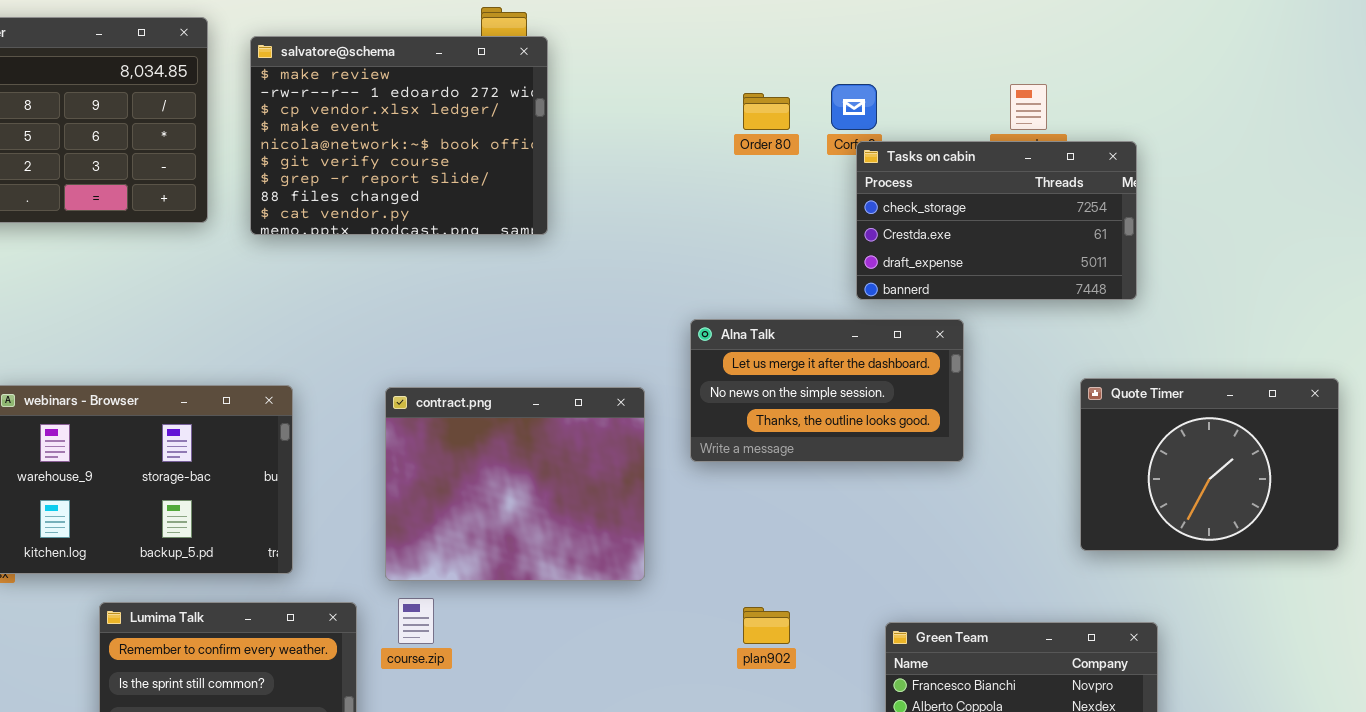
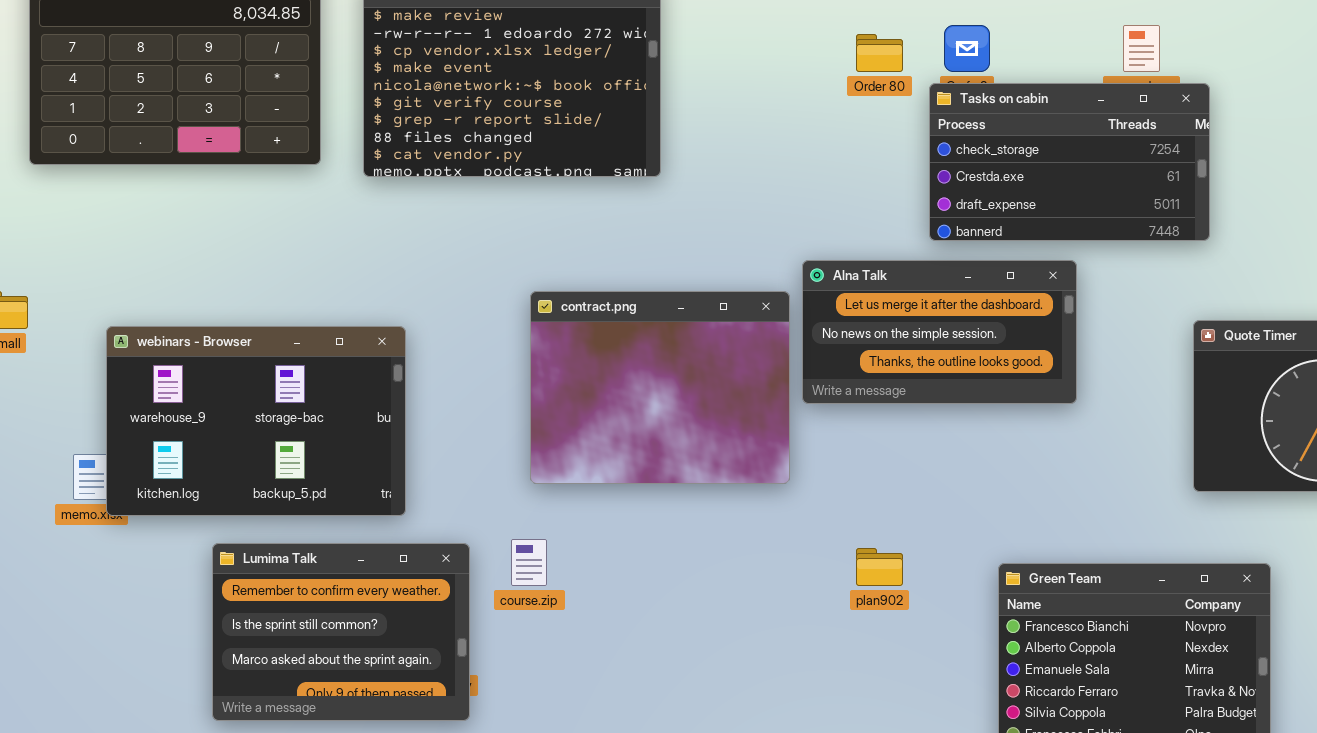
Tasks on cabin: [856,141,1137,300] -> [929,83,1210,241], moved
contract.png: [385,387,645,581] -> [530,291,790,484], moved

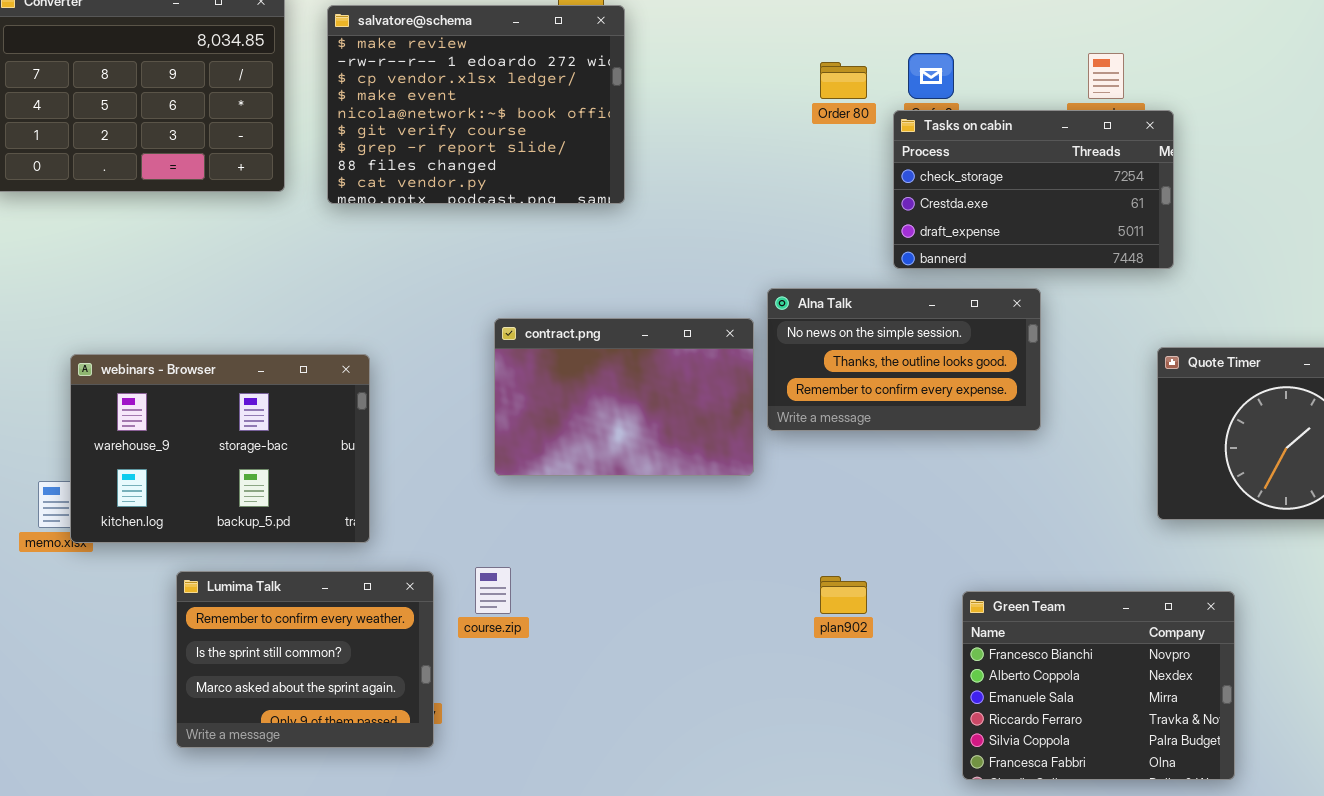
Alna Talk: [802,260,1077,404] -> [767,288,1041,431], scrolled down 1 row
contract.png: [530,291,790,484] -> [494,318,754,476], resized

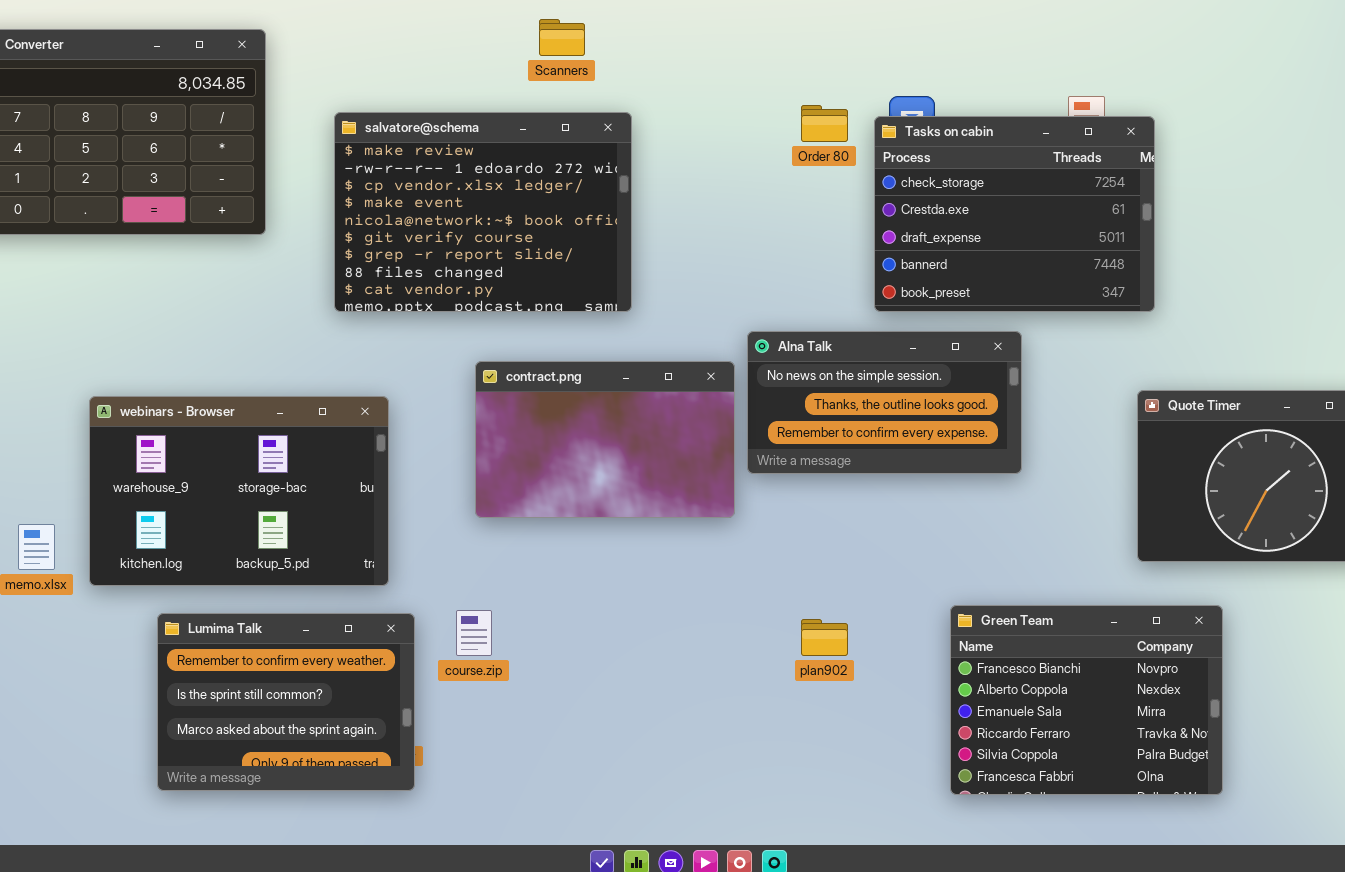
salvatore@schema: [327,5,625,204] -> [334,112,632,312], moved
Tasks on cabin: [893,110,1174,269] -> [874,116,1155,312], resized
webinars - Browser: [70,354,370,543] -> [89,396,389,586], moved
Green Team: [962,591,1235,780] -> [950,605,1223,795], moved

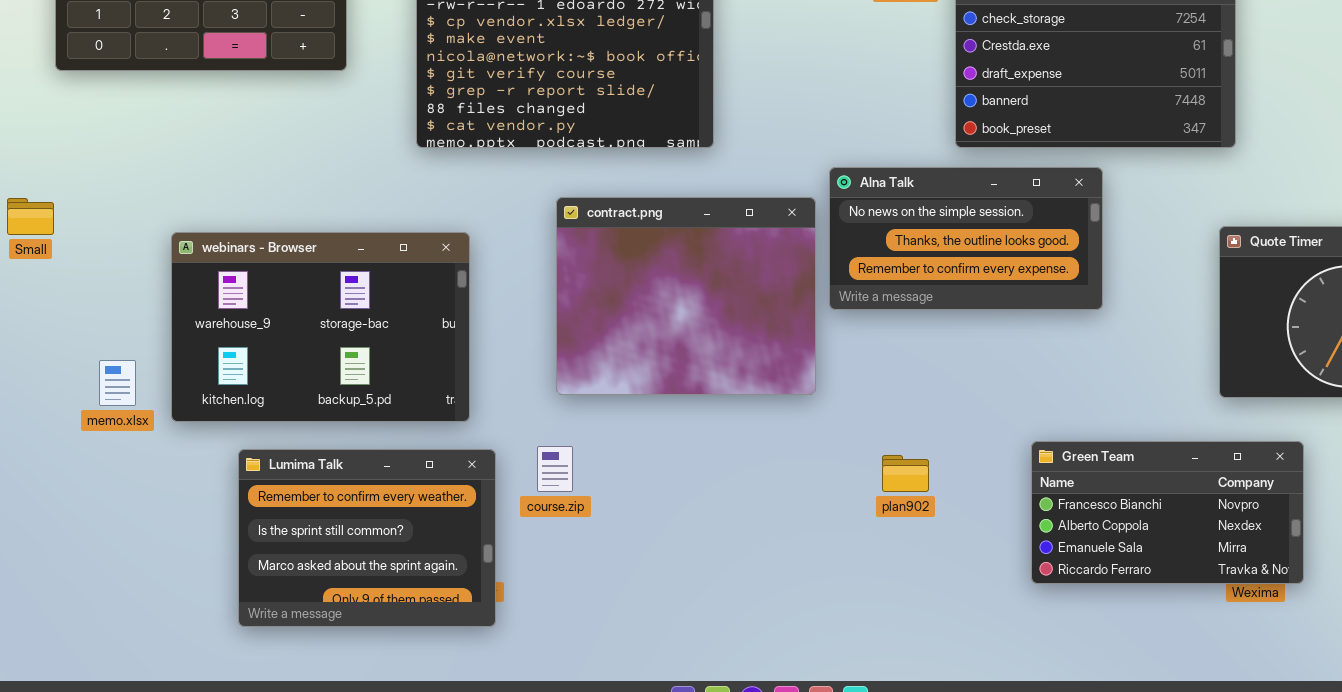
contract.png: [475,361,735,518] -> [556,197,816,395], resized
Green Team: [950,605,1223,795] -> [1031,441,1304,584], resized

